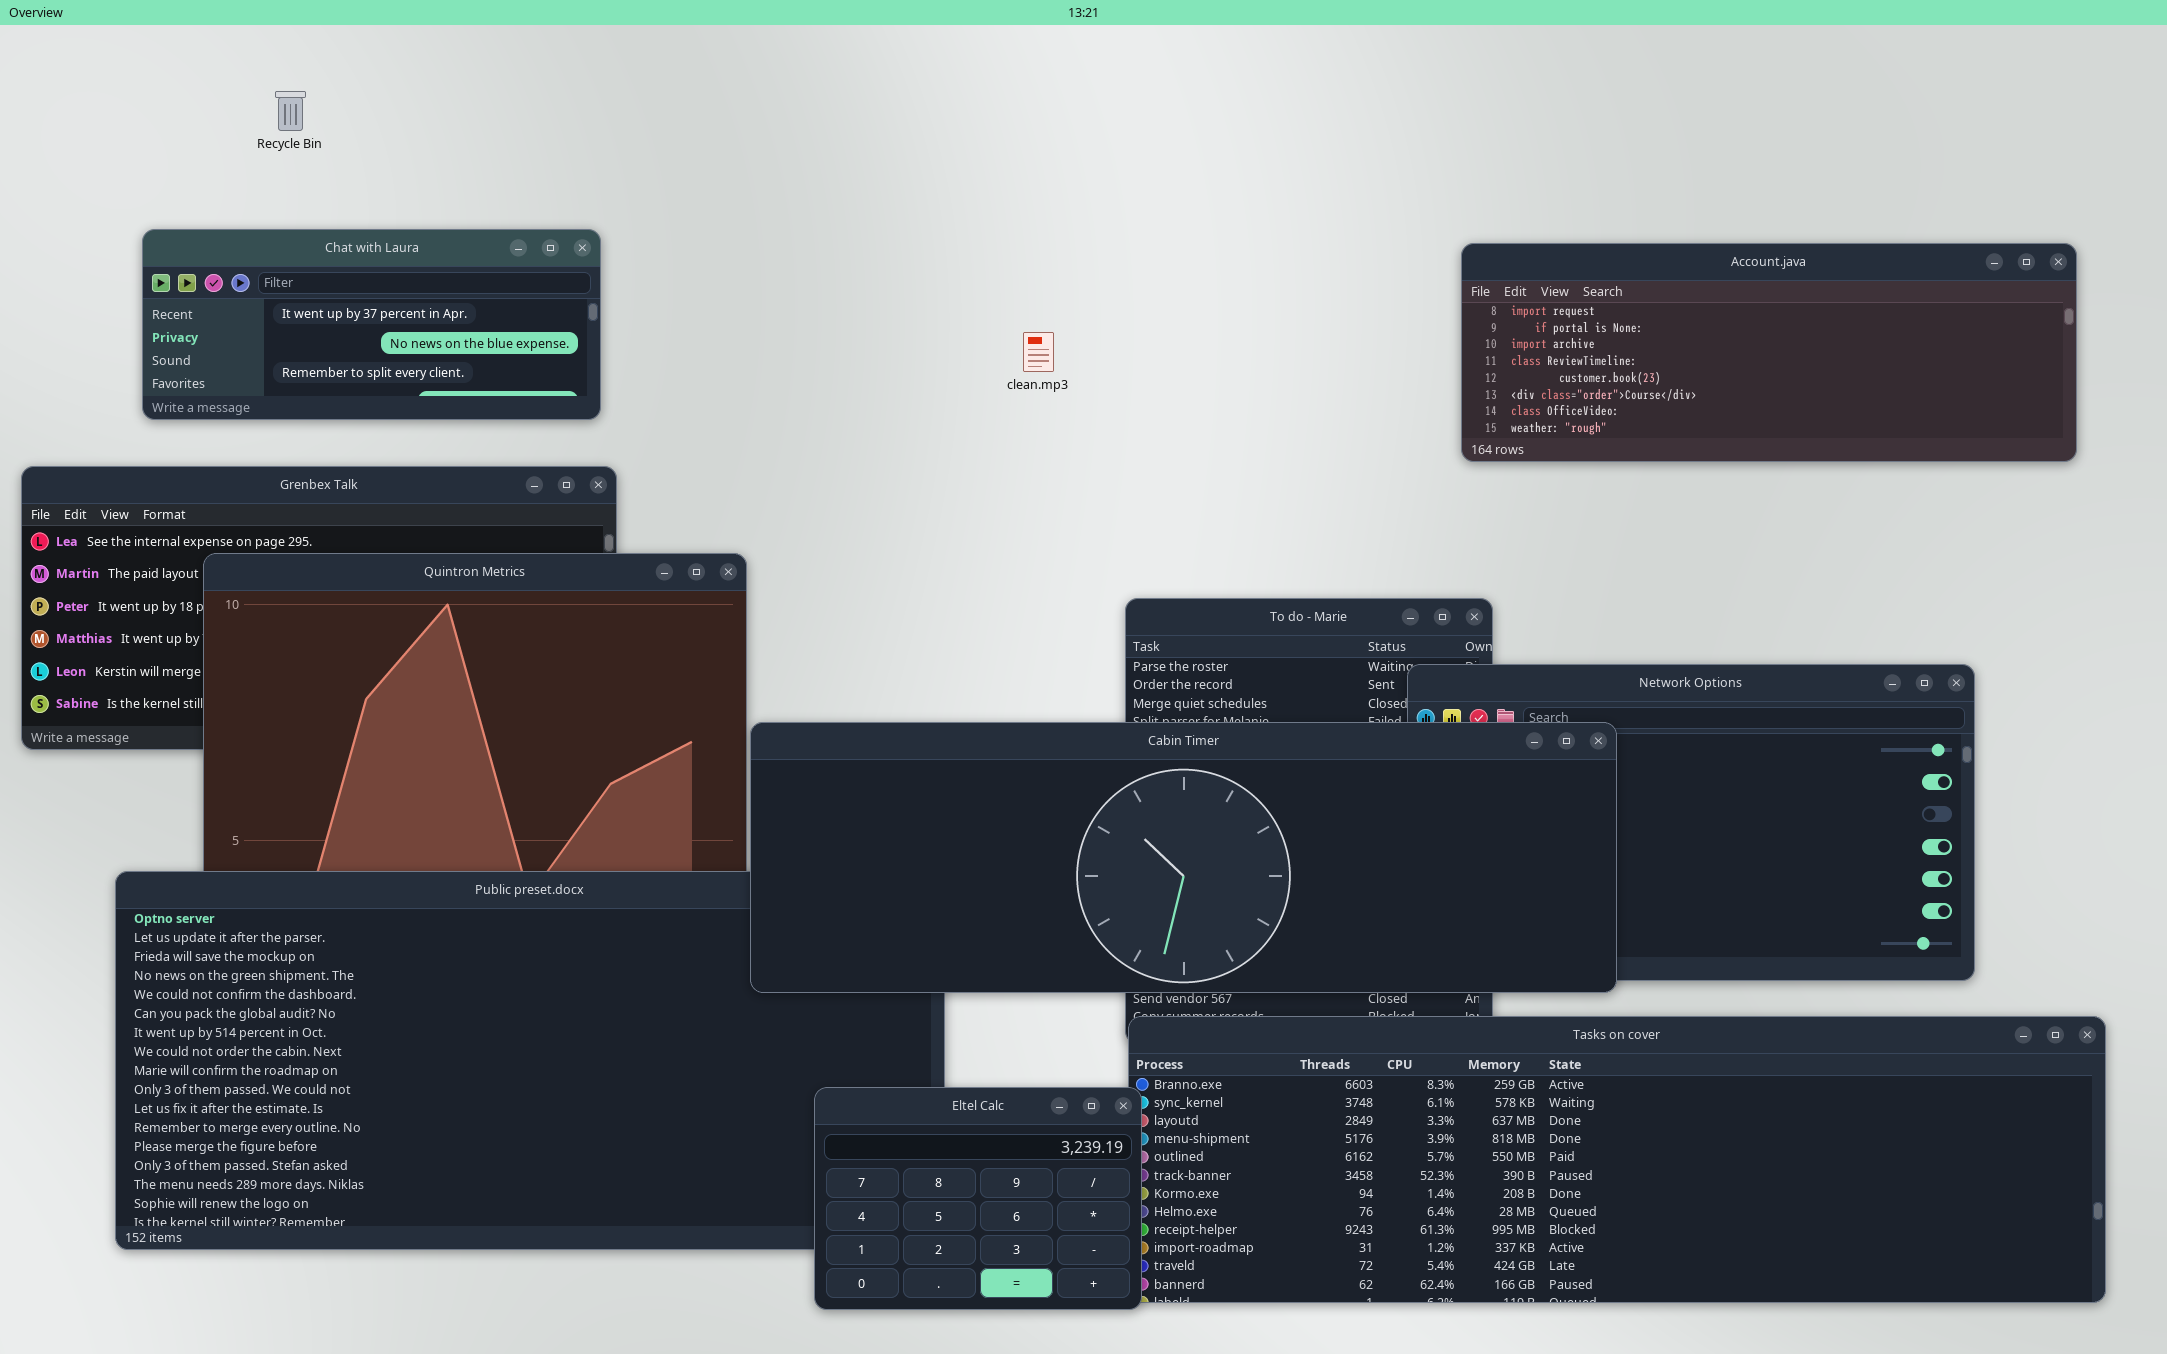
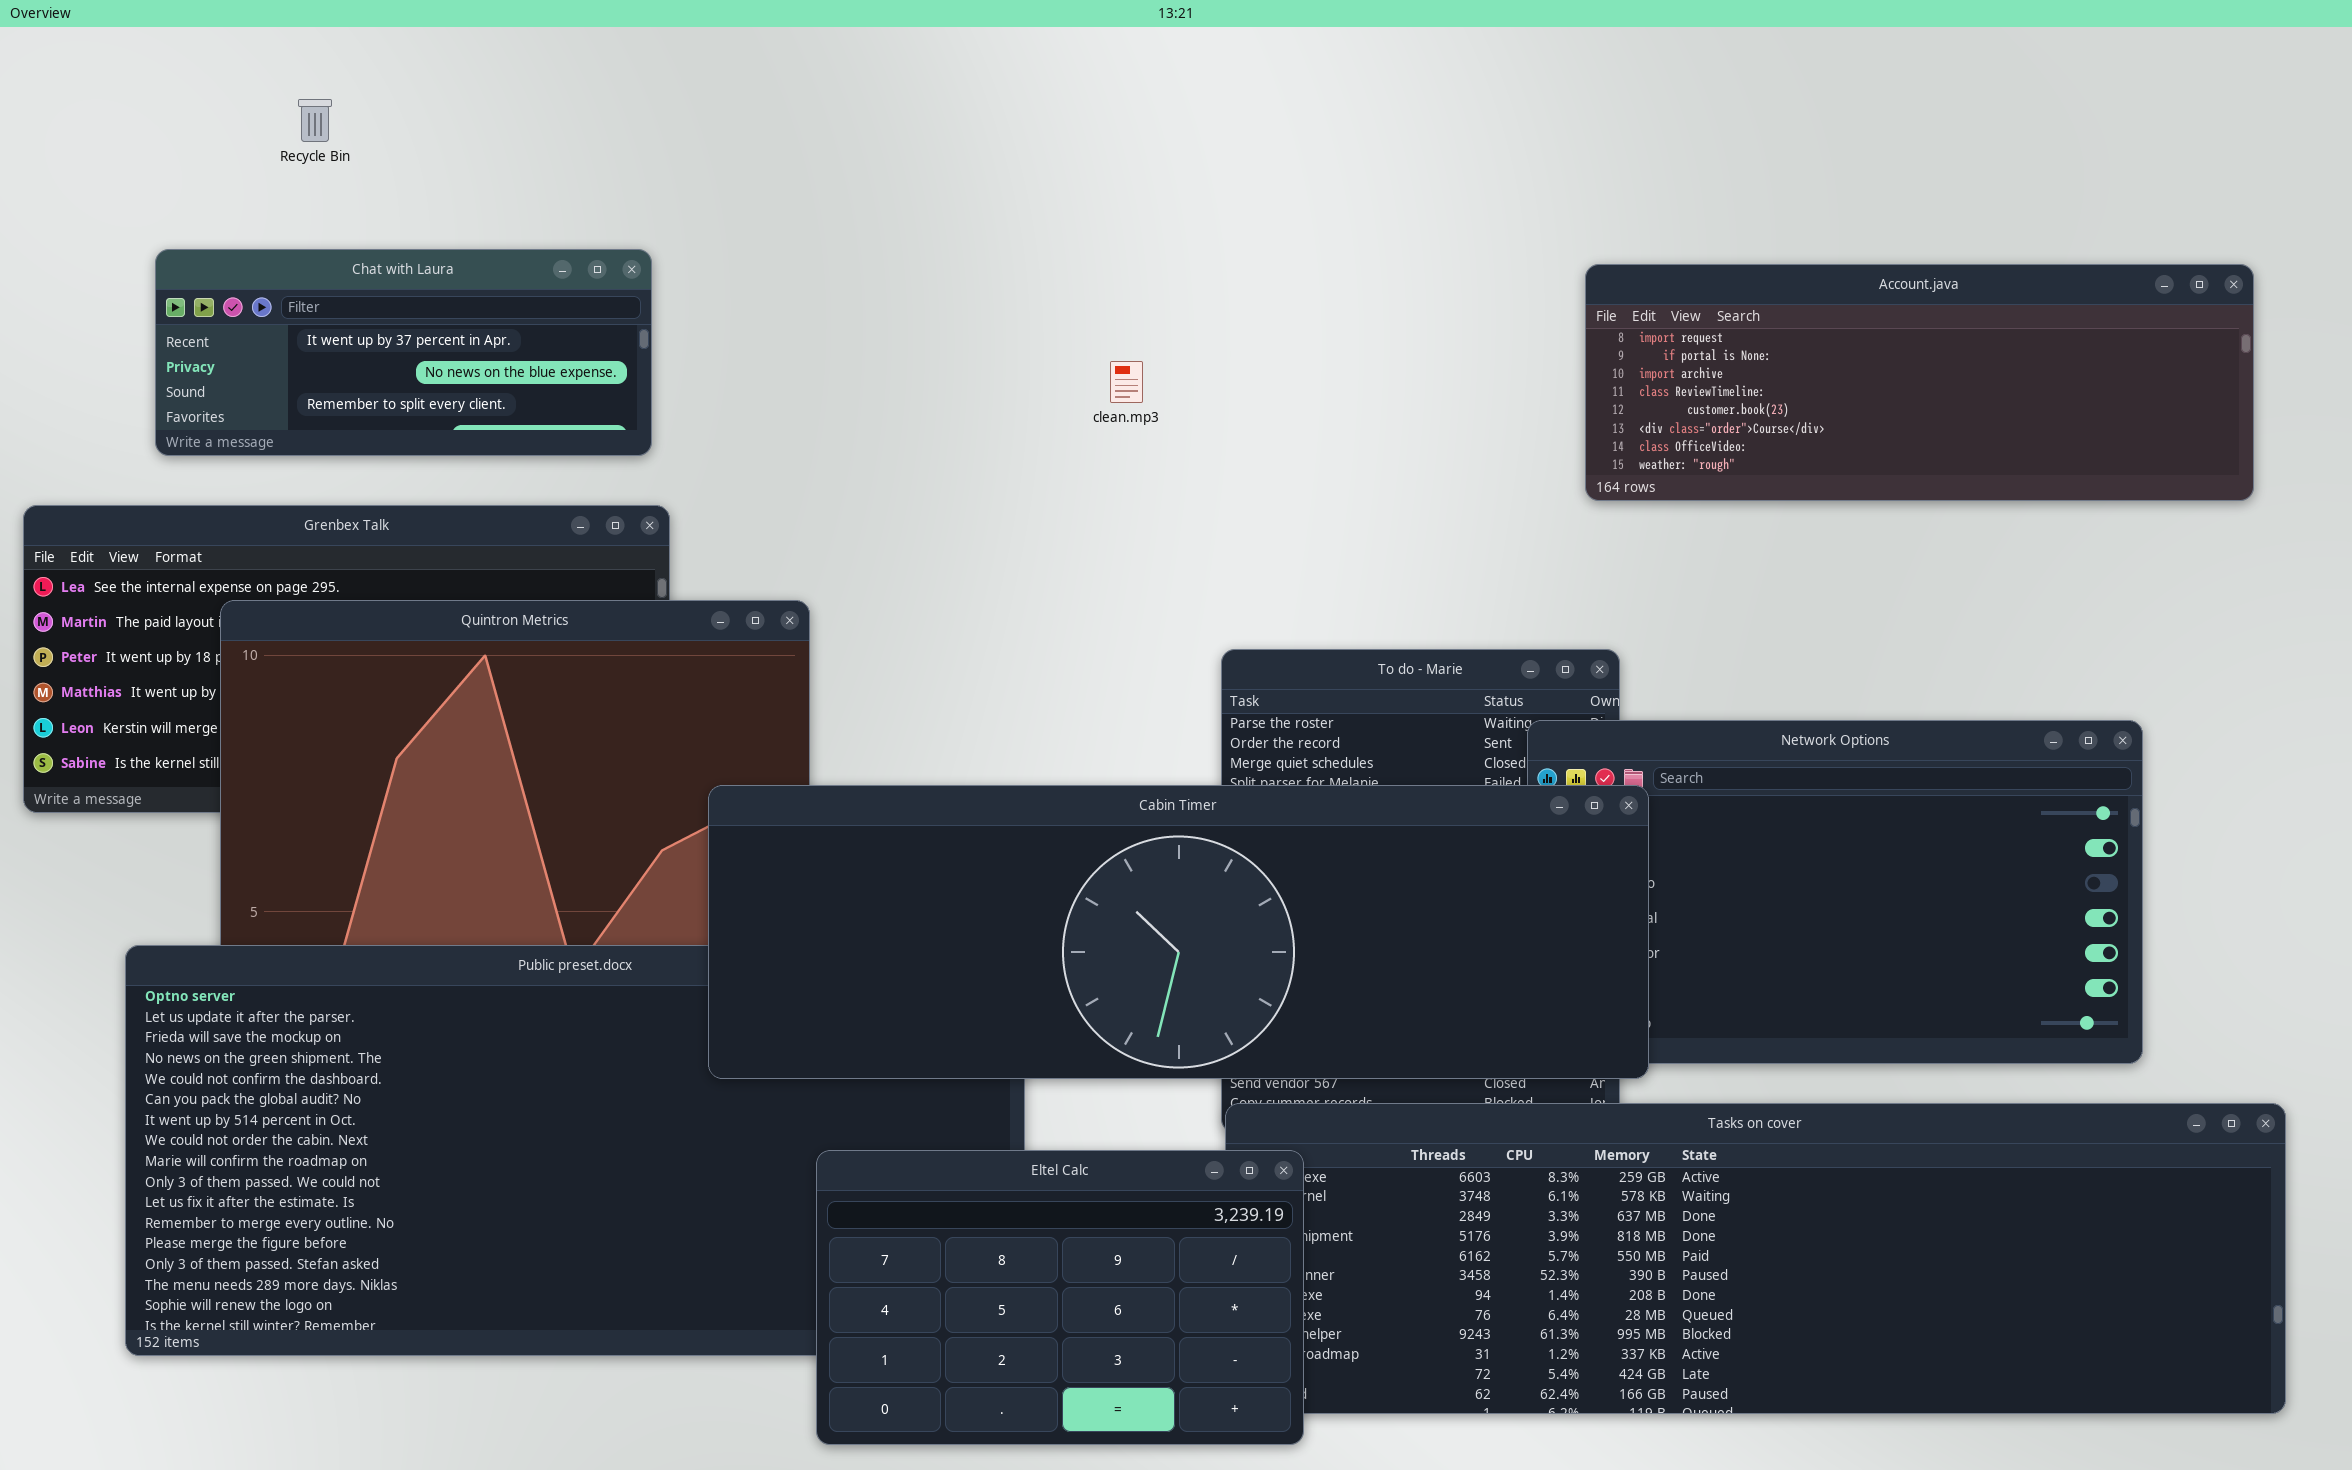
Cabin Timer: [750,722,1617,993] -> [708,785,1649,1079], moved
Eltel Calc: [814,1087,1142,1310] -> [816,1150,1304,1445], moved, resized

